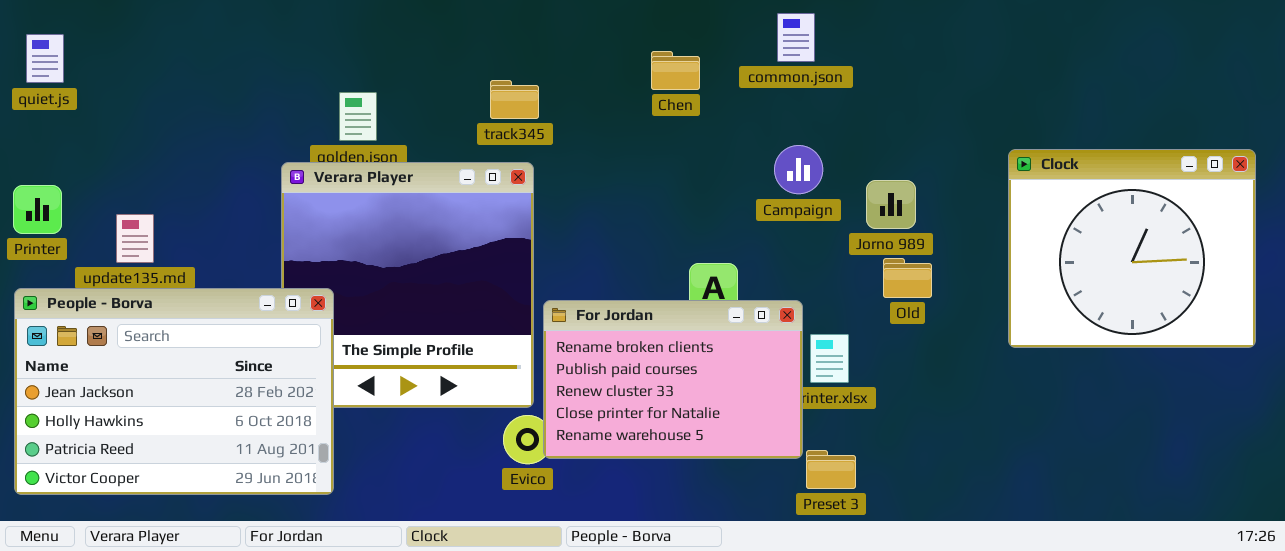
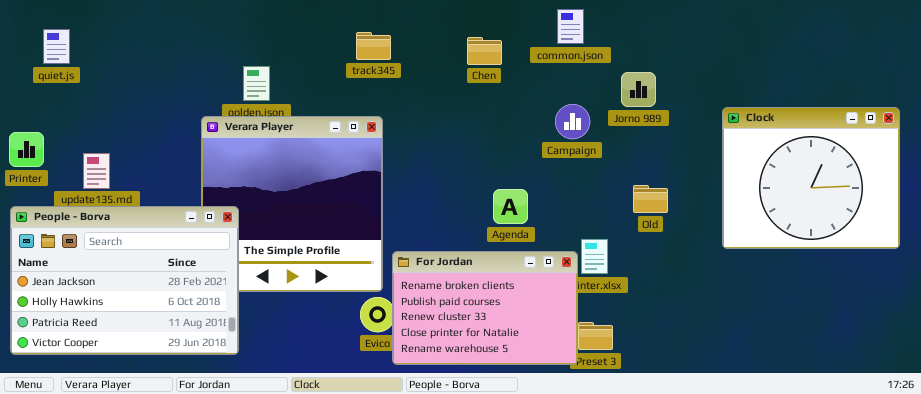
quiet.js: [26,34,64,83] -> [43,29,70,64], moved
track345: [490,80,539,119] -> [356,32,391,60], moved
Jorno 989: [866,180,916,229] -> [621,72,656,107], moved
For Jordan: [543,300,803,459] -> [392,251,578,365], moved

